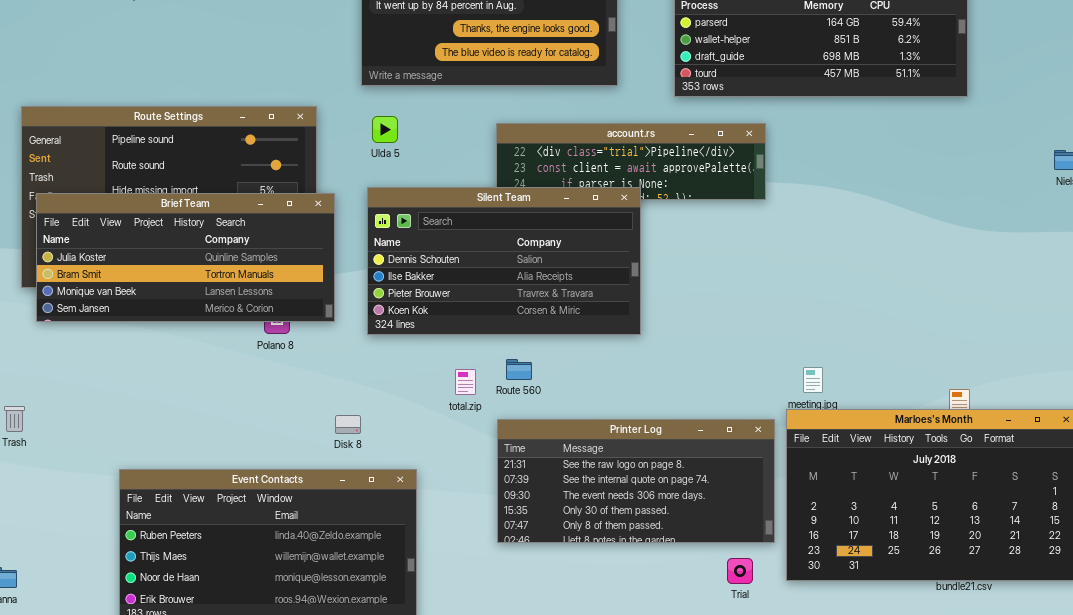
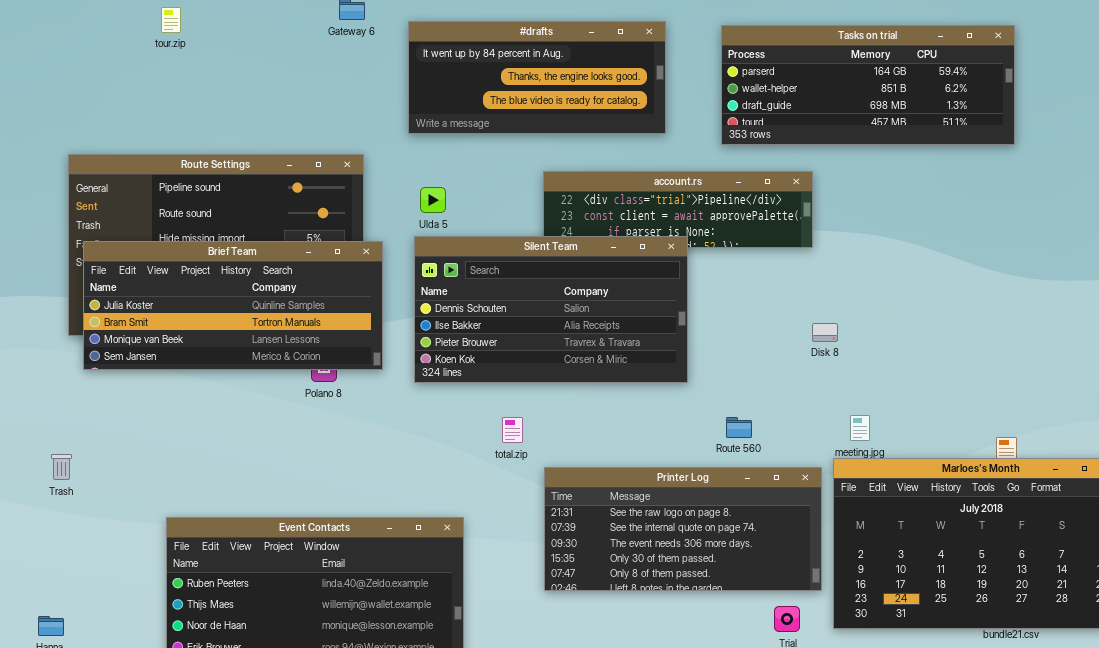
Ulda 5: [372,116,398,143] -> [420,187,446,213], moved
Route 560: [506,359,532,380] -> [726,417,752,438], moved
Disk 8: [335,415,361,434] -> [812,323,838,342], moved

